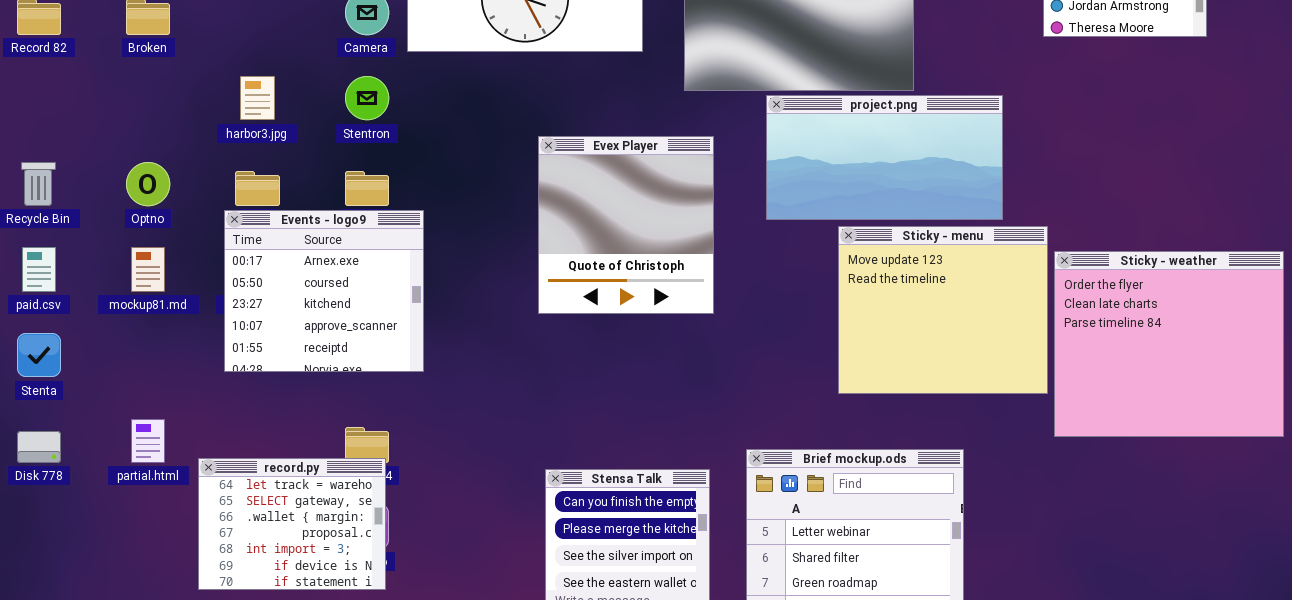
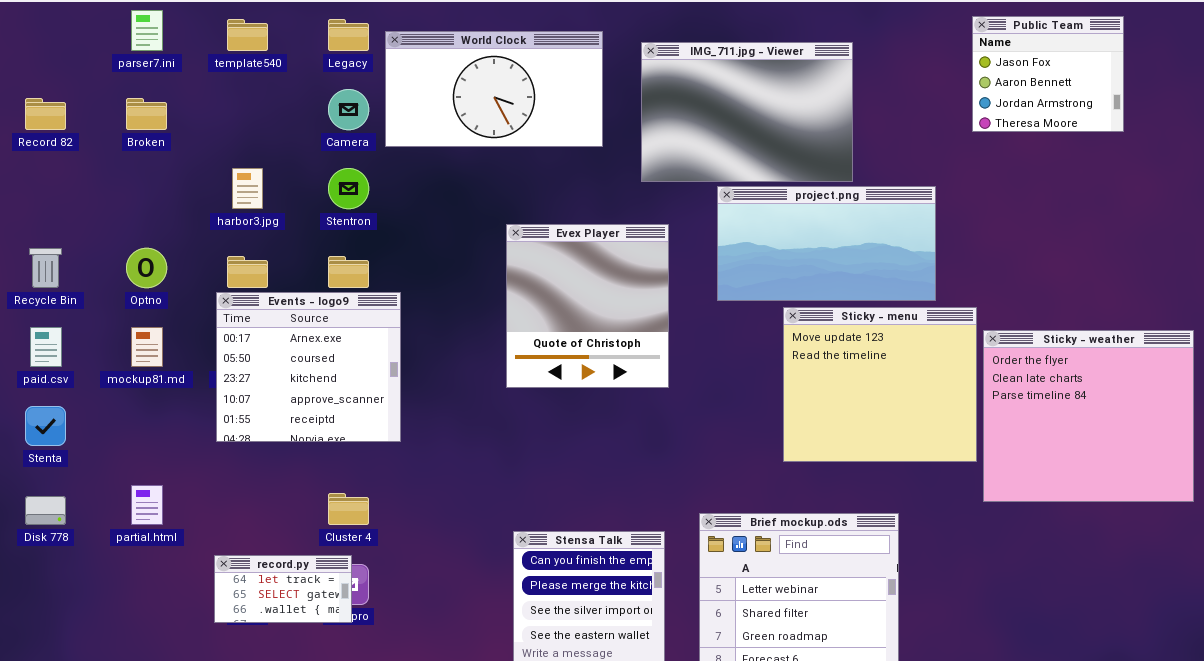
record.py: [198,458,386,590] -> [214,555,352,623], moved, resized

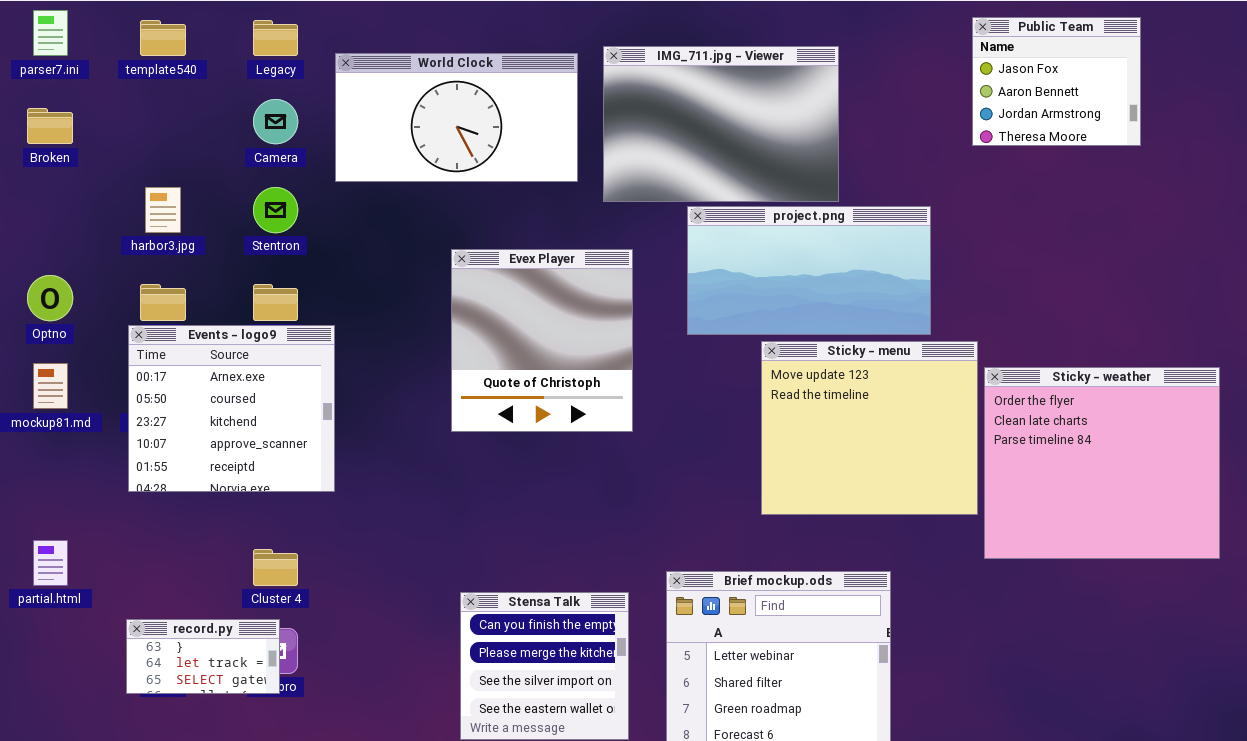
World Clock: [385,31,603,147] -> [335,53,578,182], moved
record.py: [214,555,352,623] -> [126,619,280,694], scrolled up 1 row

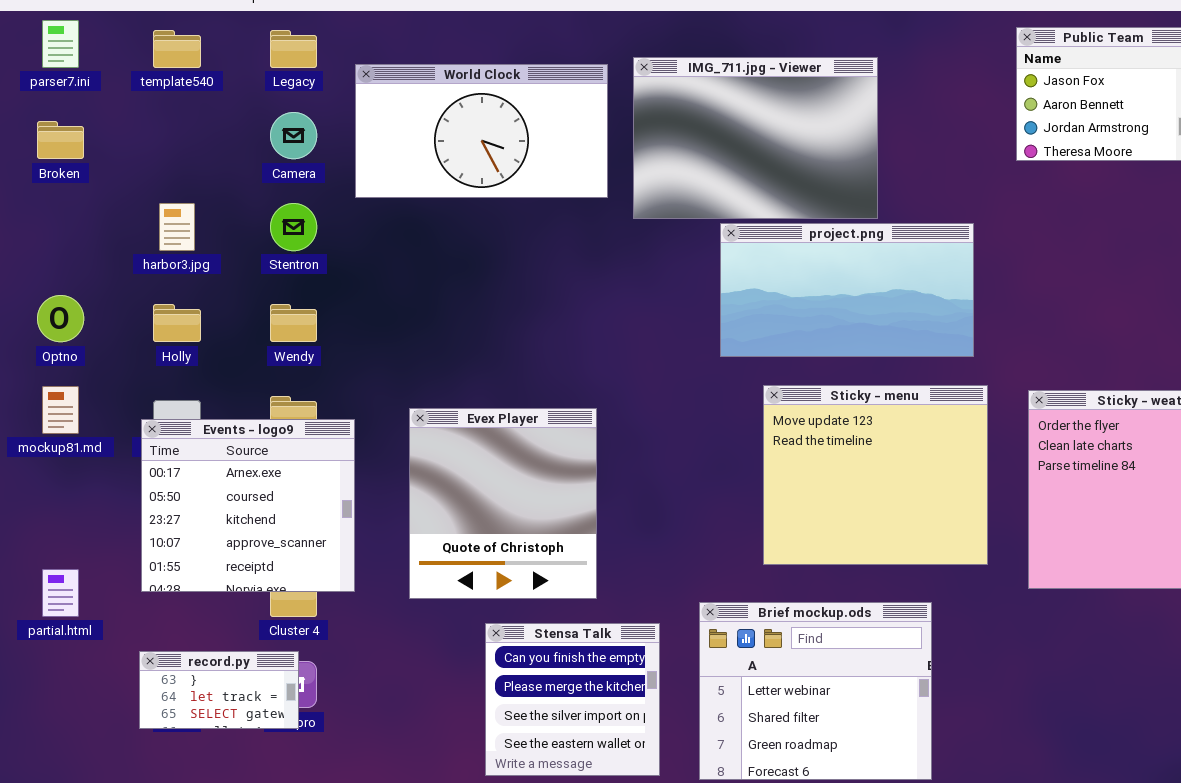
Evex Player: [451,249,633,432] -> [409,408,597,599], moved
Events - logo9: [128,325,335,492] -> [141,419,355,592], moved
Sticky - menu: [761,341,978,515] -> [763,385,988,565], moved

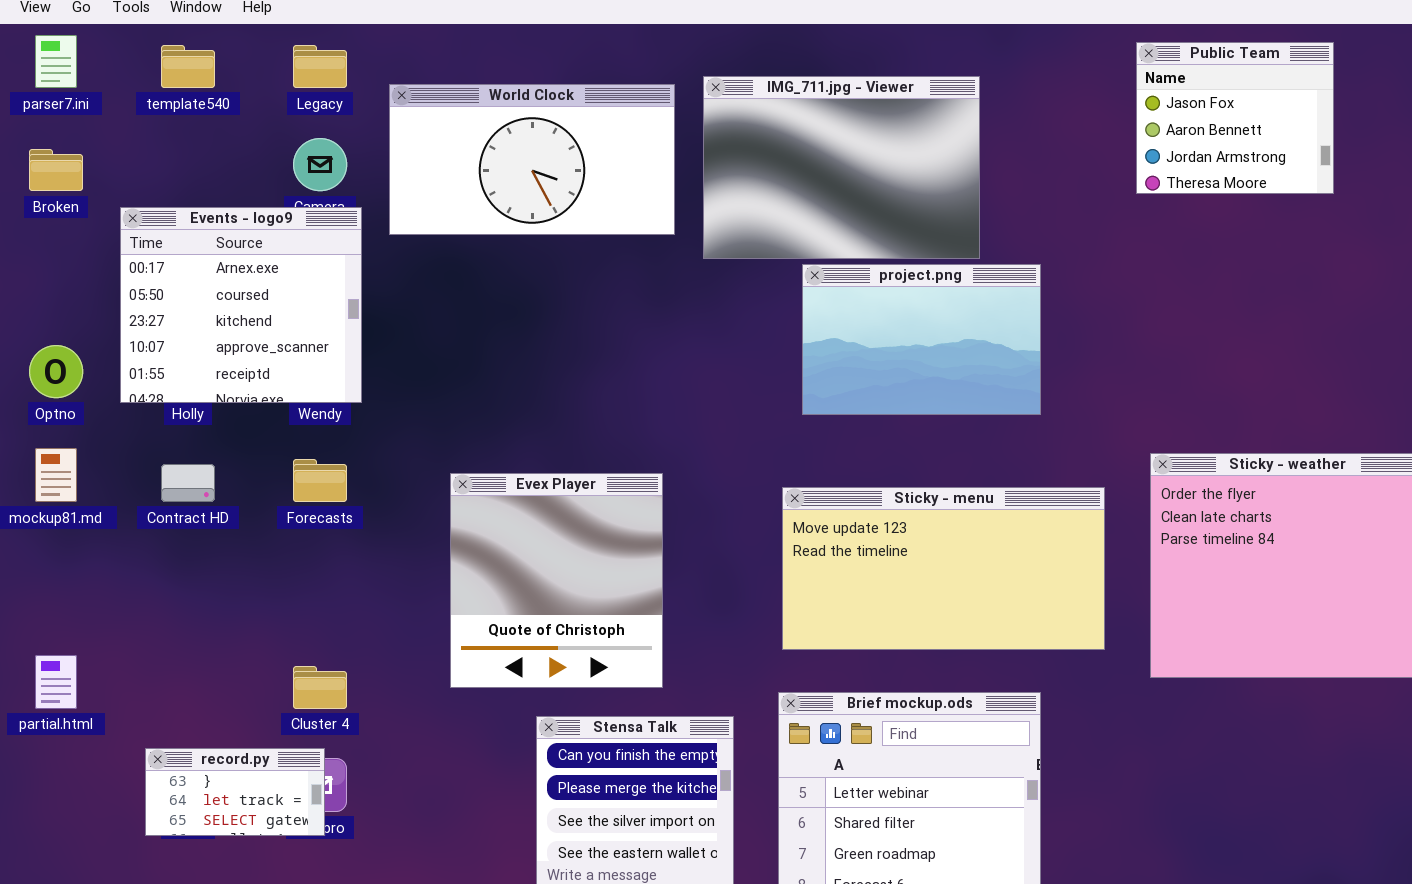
project.png: [720,223,974,357] -> [802,264,1041,415], resized
Sticky - menu: [763,385,988,565] -> [782,487,1105,650], resized
Events - logo9: [141,419,355,592] -> [120,207,362,403], moved

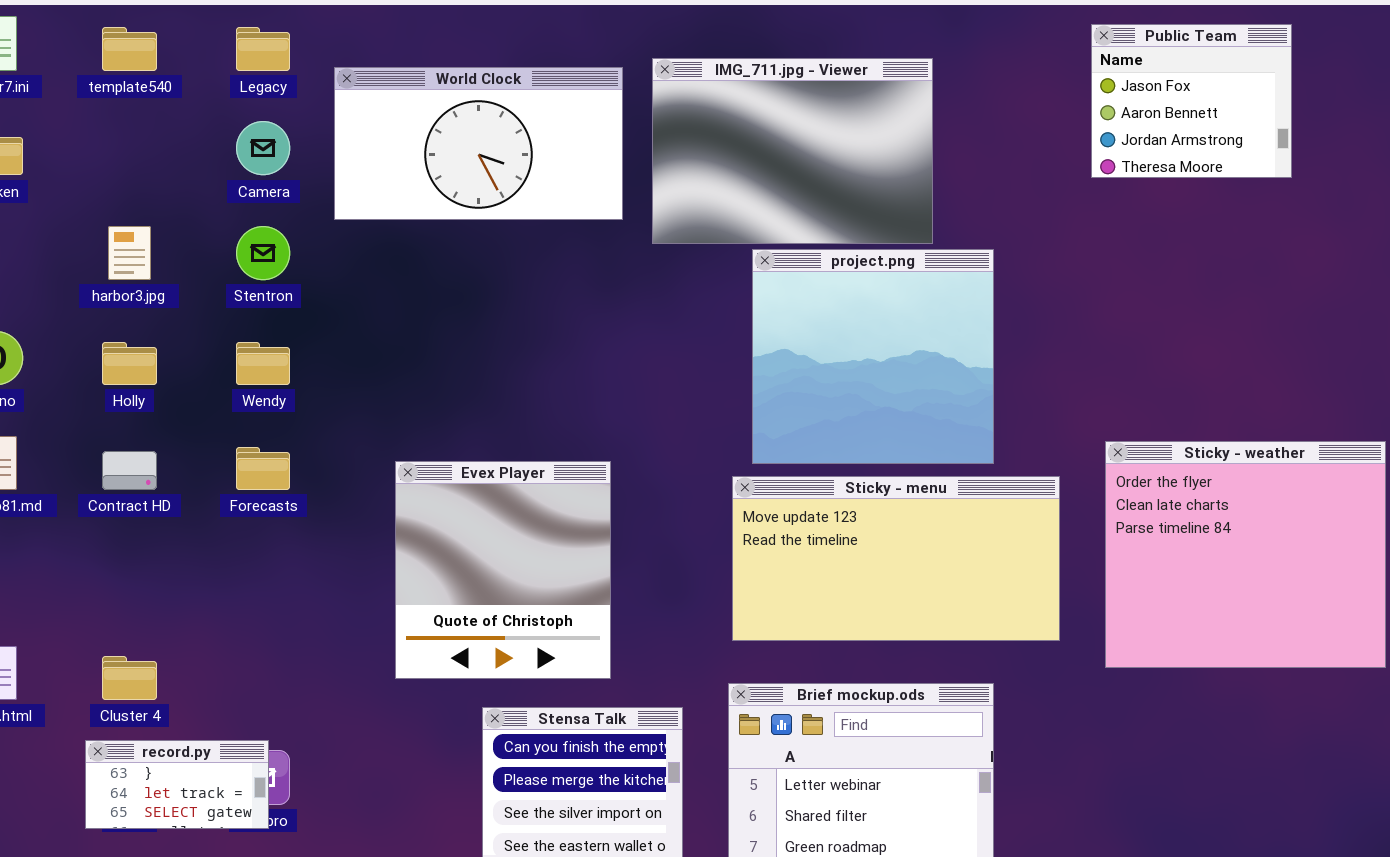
Events - logo9: [120,207,362,403] -> none, closed
project.png: [802,264,1041,415] -> [752,249,994,464], resized
Cluster 4: [293,666,347,709] -> [102,656,157,700], moved

